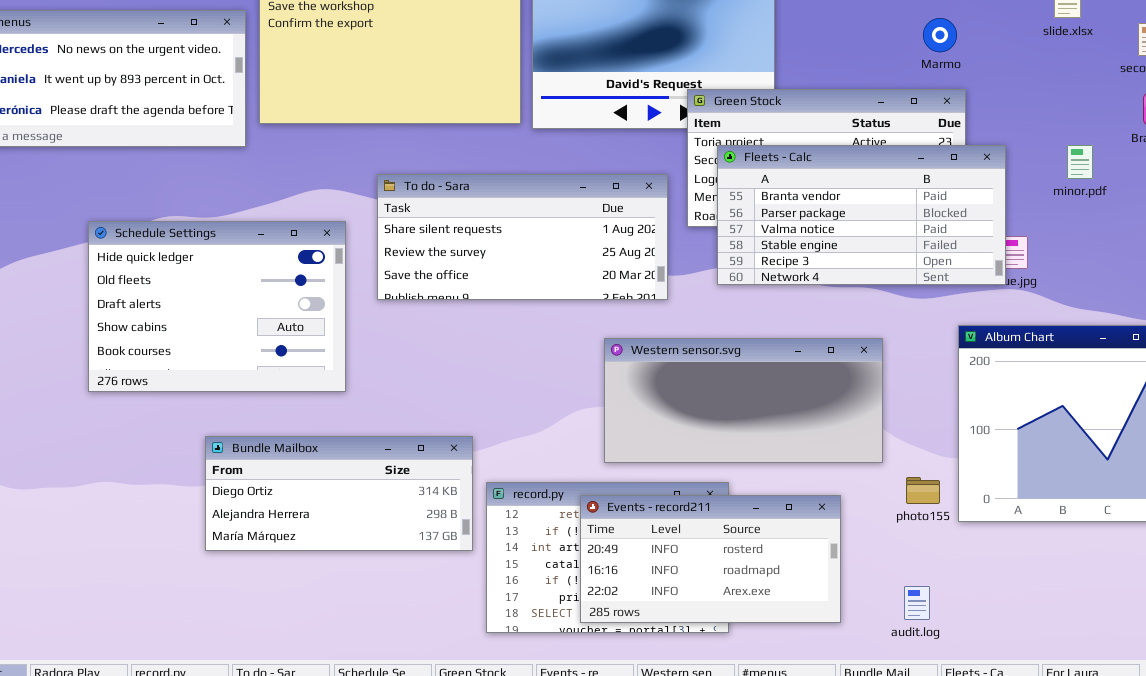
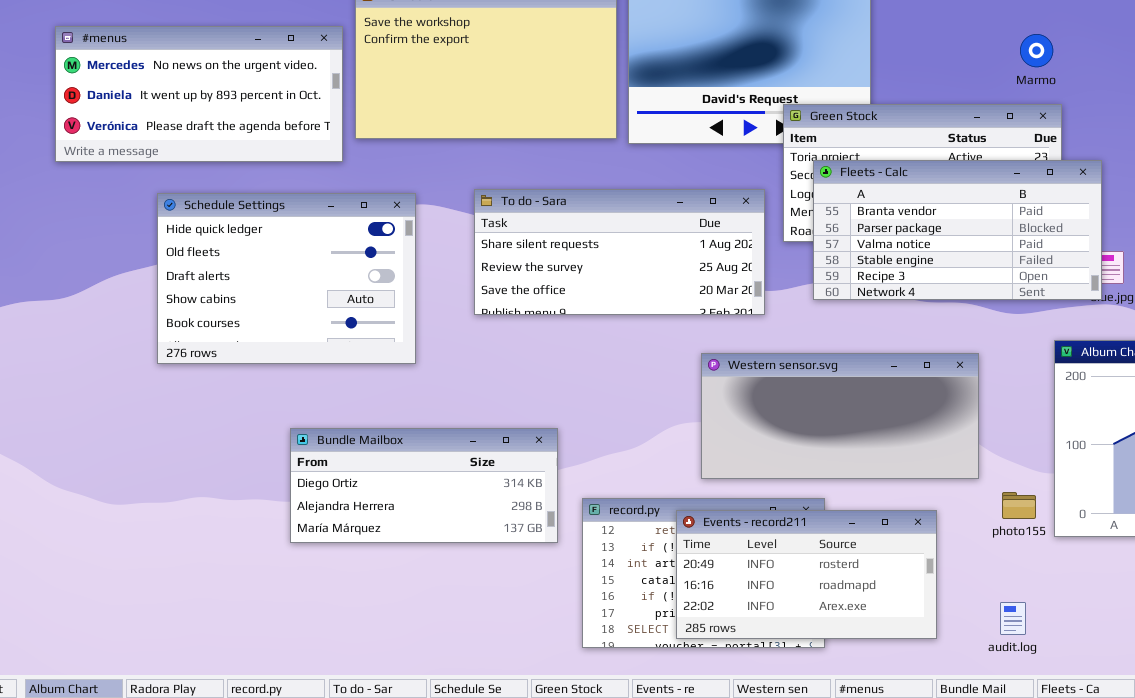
Schedule Settings: [88,221,346,392] -> [157,193,416,364], moved
Bundle Mailbox: [205,436,473,551] -> [290,428,558,543], moved

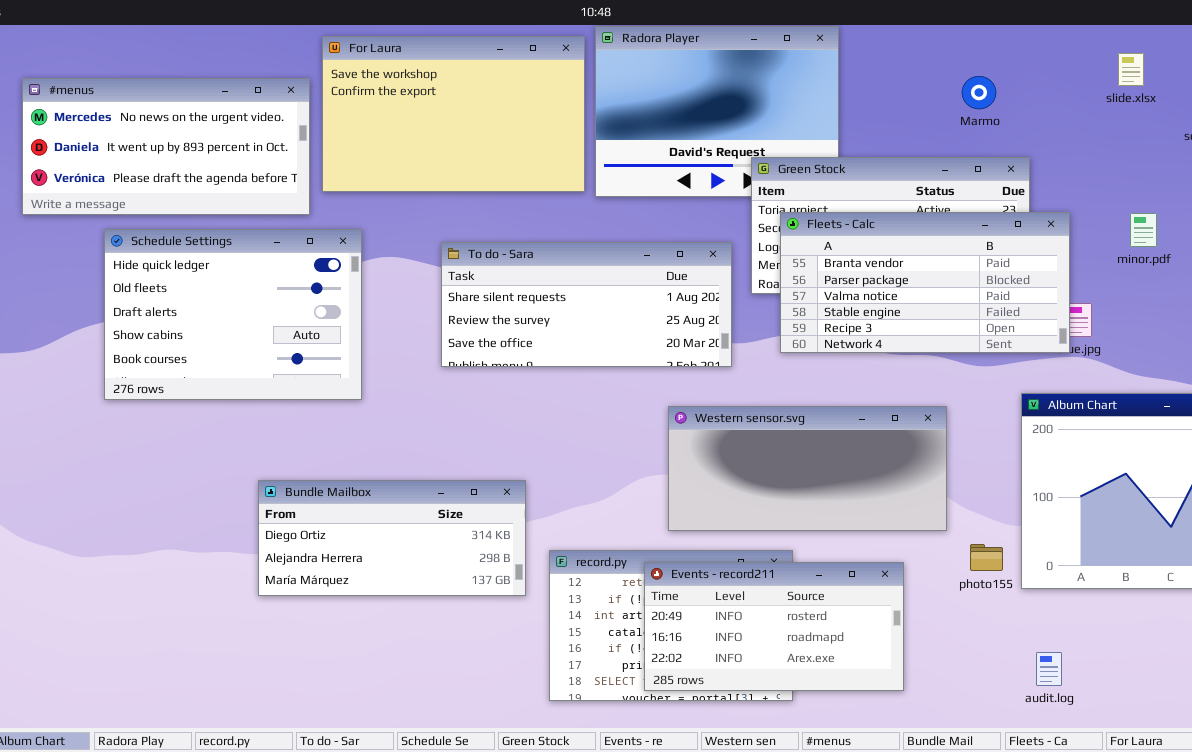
Marmo: [1020,34,1053,67] -> [962,76,996,109], moved
Schedule Settings: [157,193,416,364] -> [104,229,362,400], moved
audit.log: [1000,602,1026,635] -> [1036,652,1062,686], moved

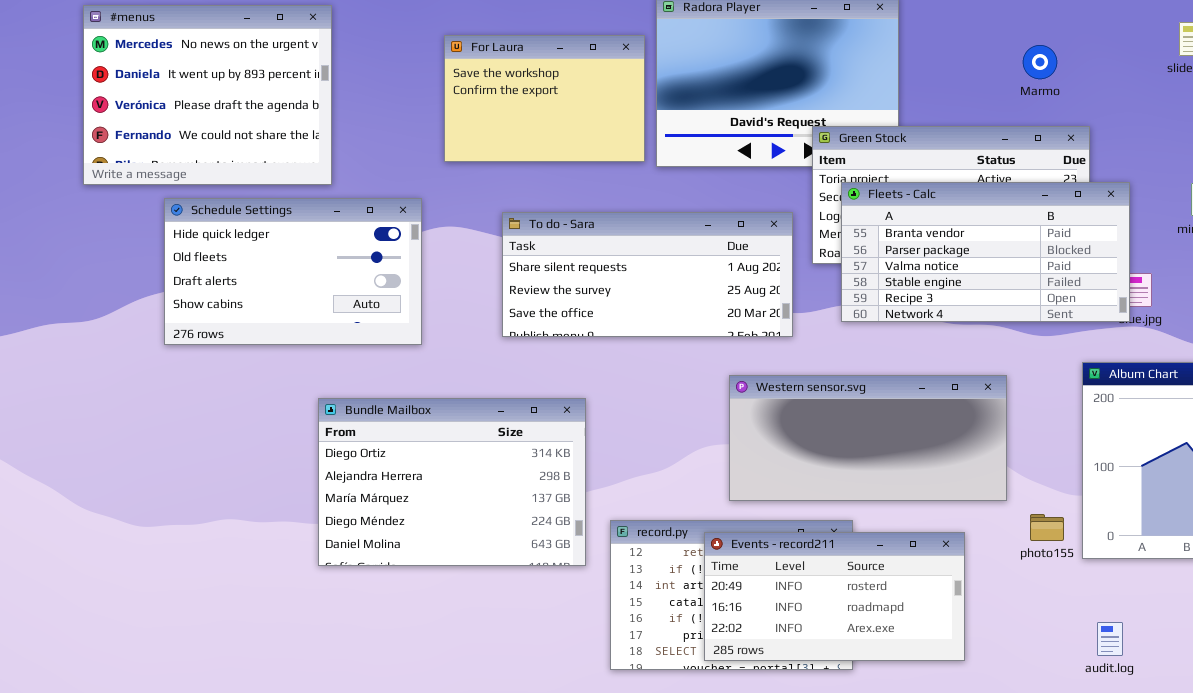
For Laura: [322,36,585,192] -> [444,35,645,162], resized
#menus: [22,78,310,215] -> [83,5,332,185], resized
Schedule Settings: [104,229,362,400] -> [164,198,422,345], resized
Bundle Mailbox: [258,480,526,596] -> [318,398,586,566], resized

